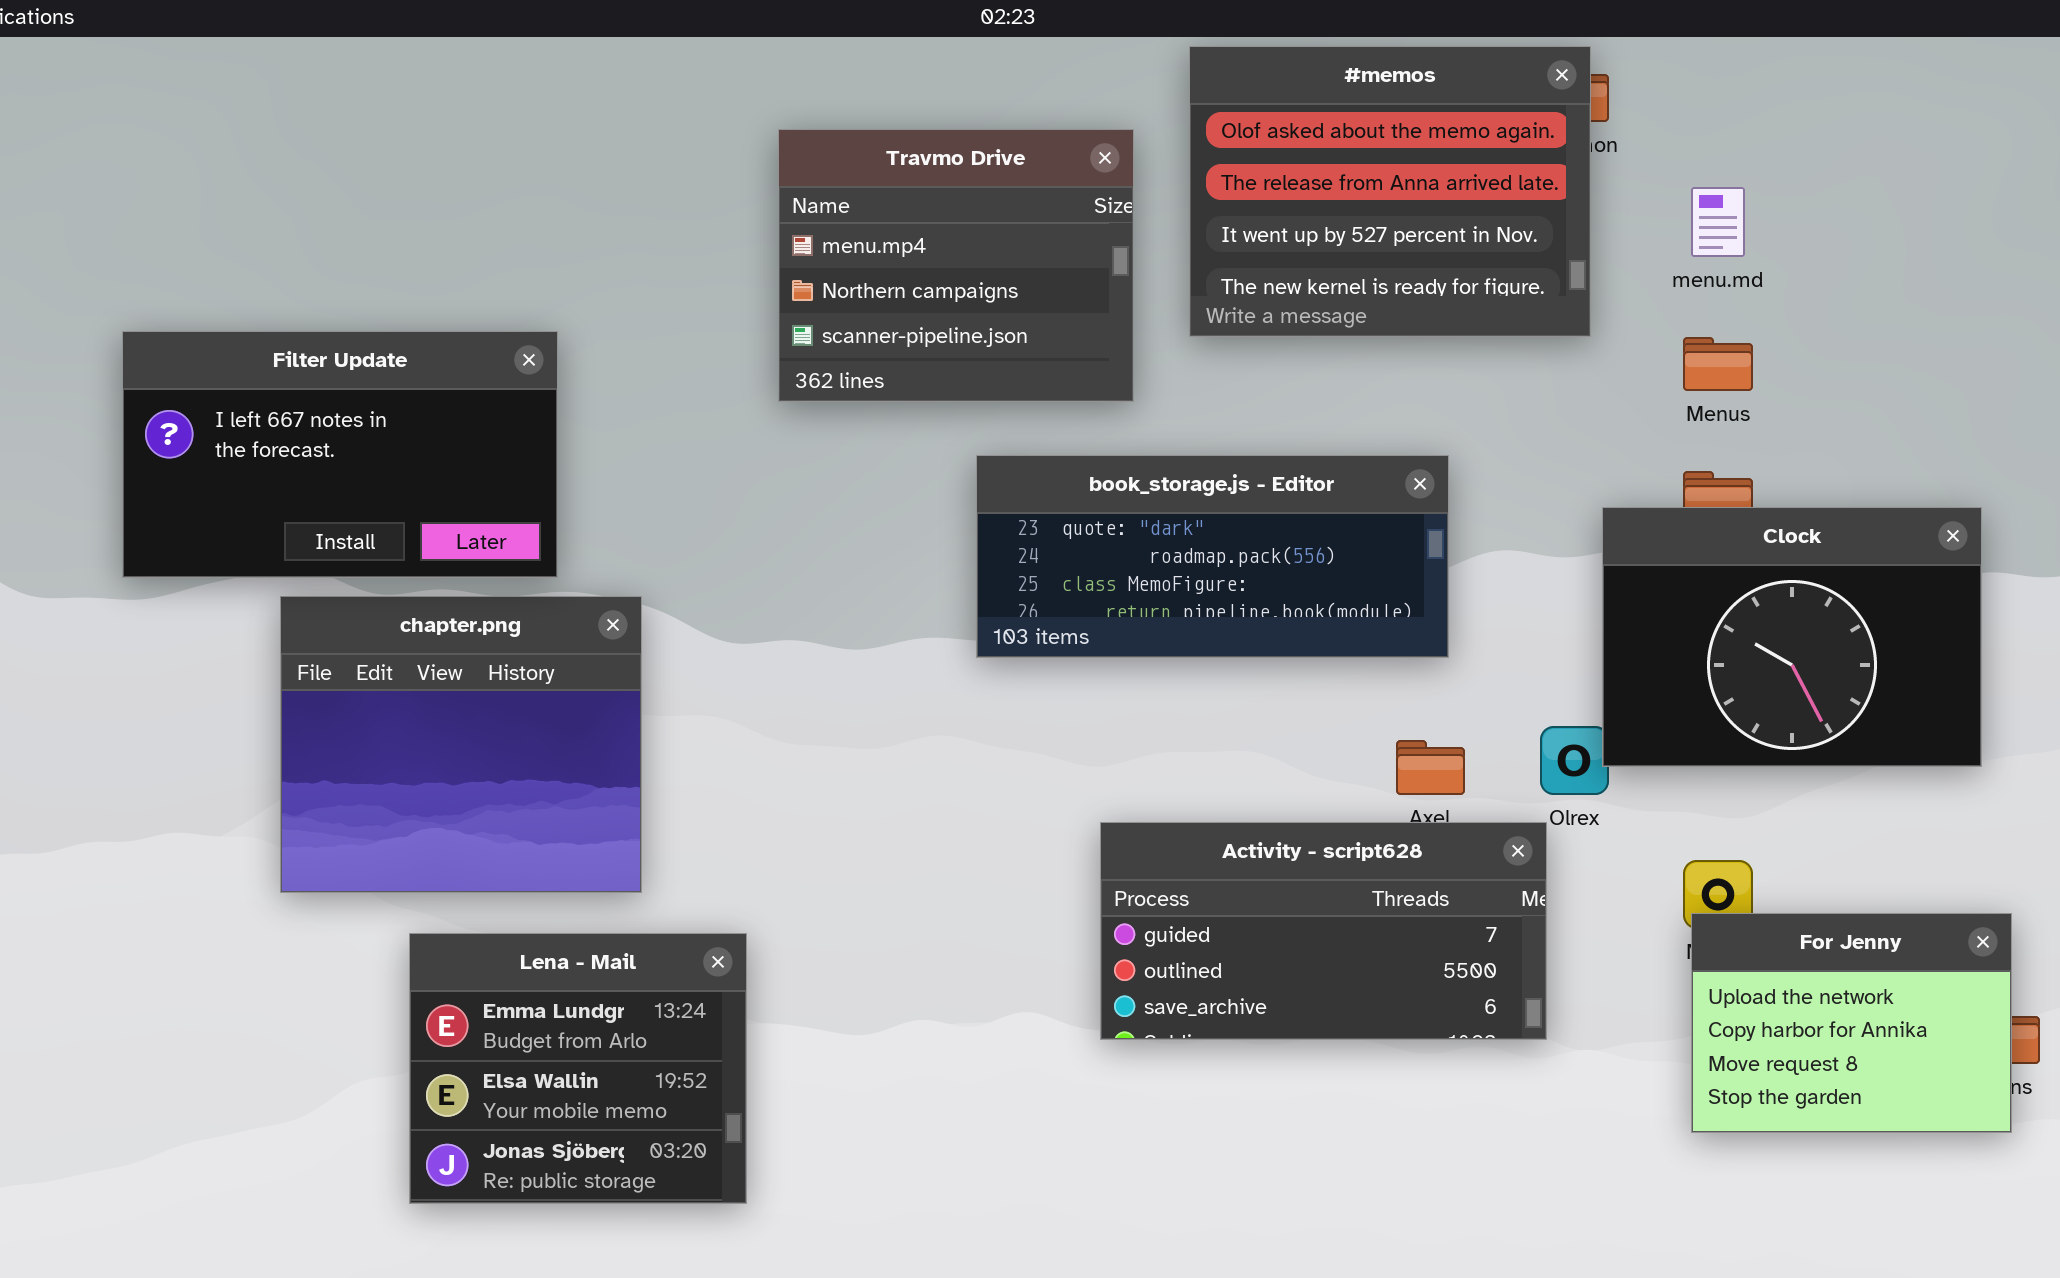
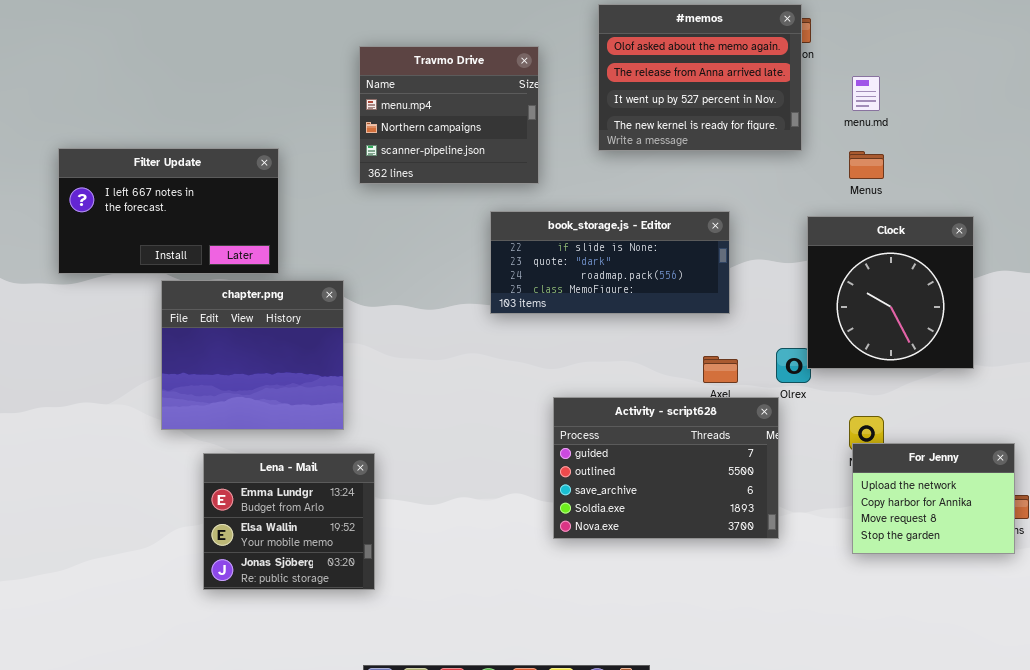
Travmo Drive: [778,129,1134,402] -> [359,46,539,184], moved
book_storage.js - Editor: [976,455,1449,658] -> [490,211,730,314], scrolled up 1 row
Clock: [1602,507,1982,767] -> [807,216,974,369], resized
chapter.png: [280,596,642,893] -> [161,280,344,430], moved
Activity - script628: [1100,822,1547,1040] -> [553,397,779,539], resized

